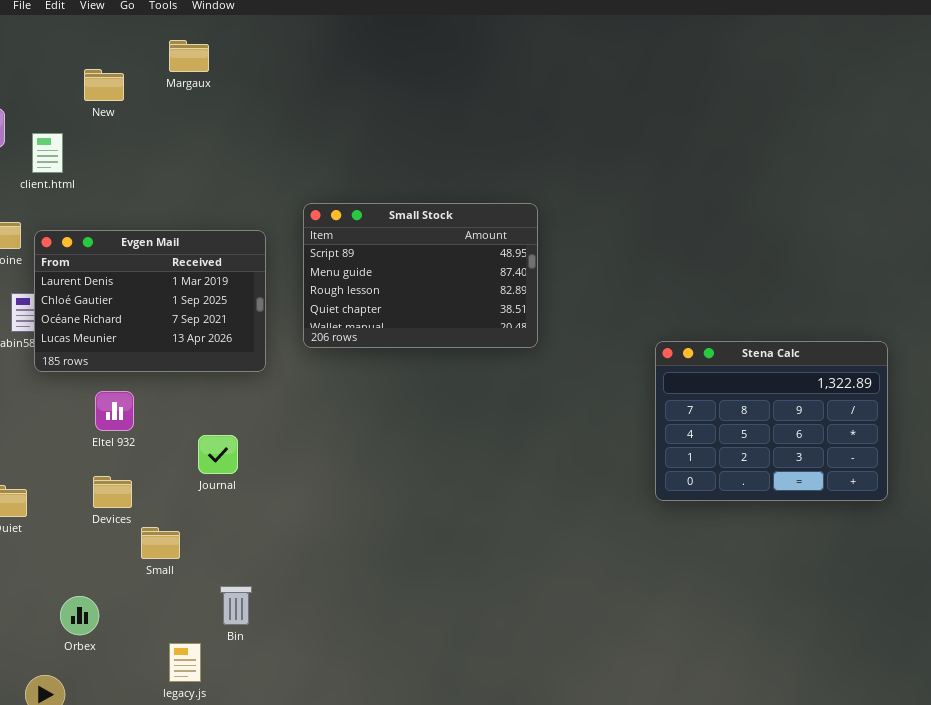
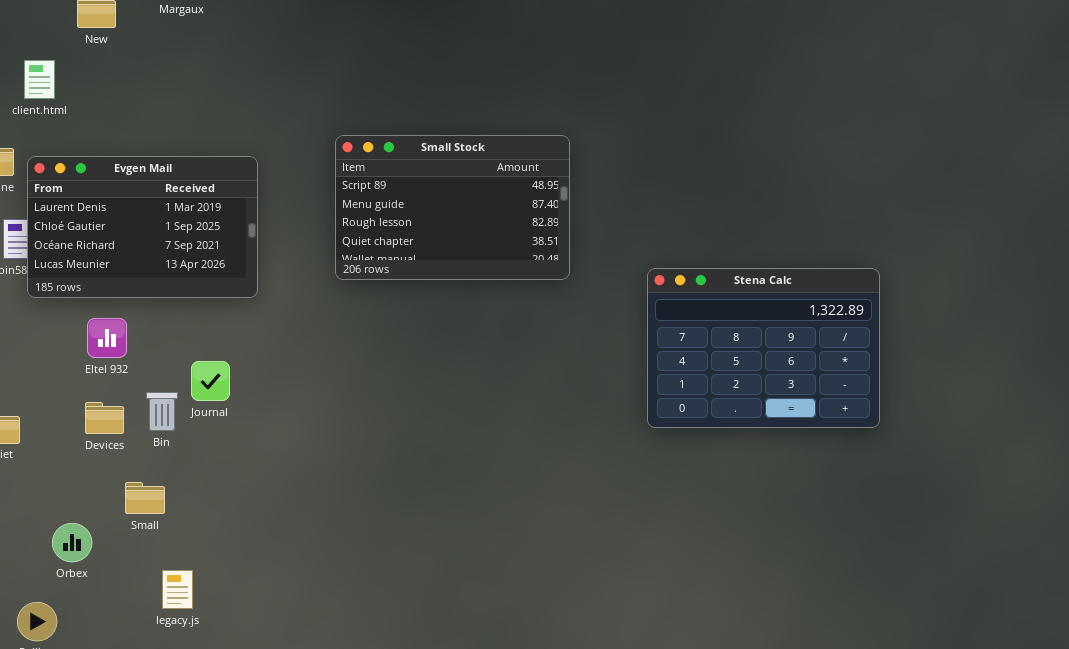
Small Stock: [303,203,538,348] -> [335,135,570,280], moved
Small: [141,527,180,559] -> [125,482,165,514], moved
Bin: [220,586,252,625] -> [146,392,178,431], moved

